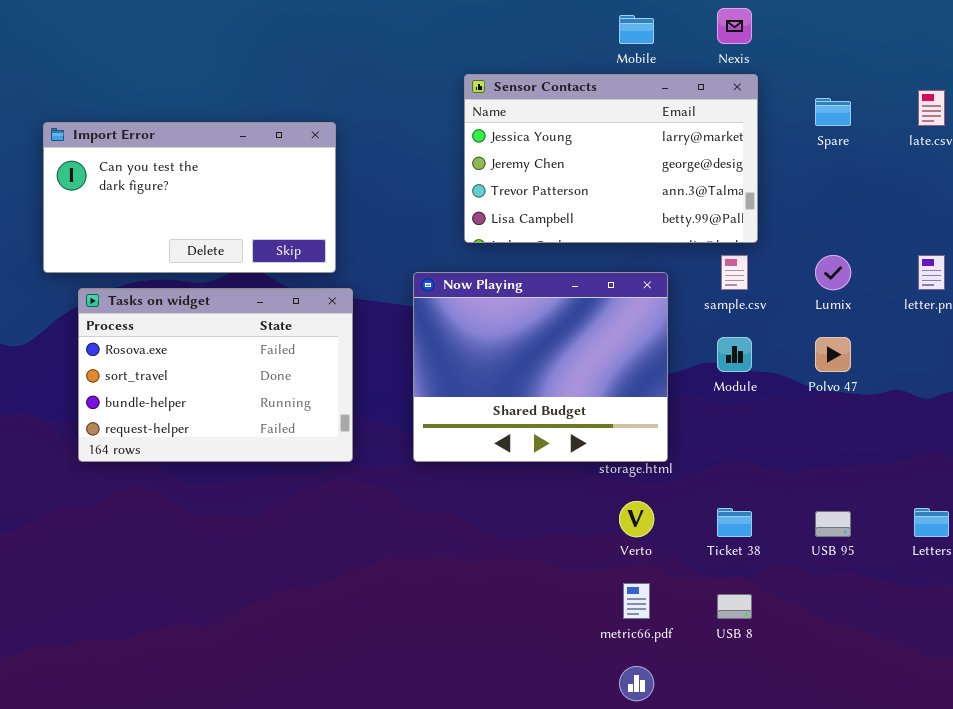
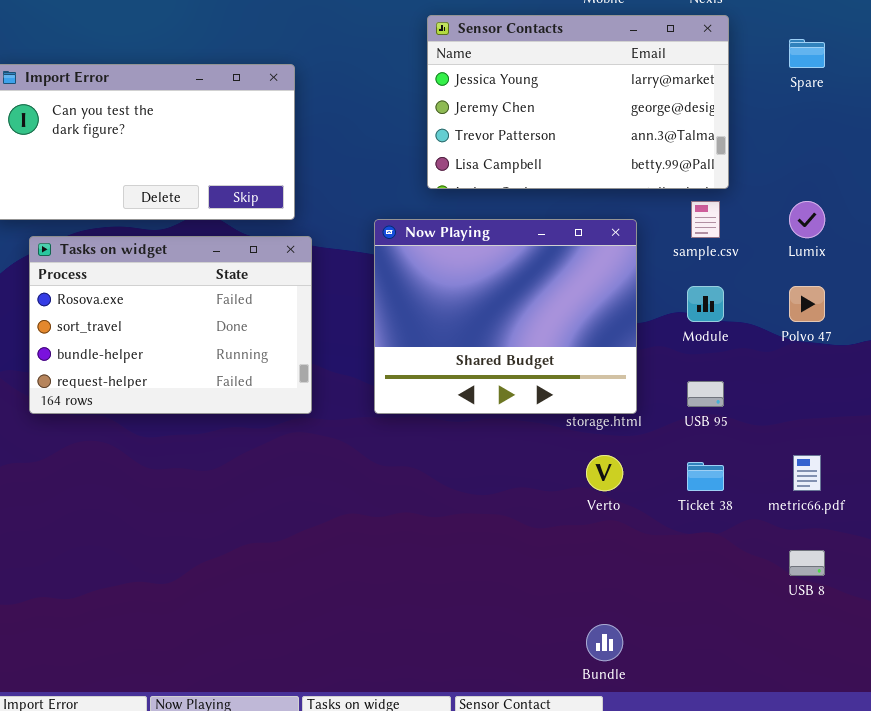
USB 95: [815,511,851,537] -> [687,381,724,407], moved
metric66.pdf: [623,583,650,619] -> [793,455,821,491], moved
USB 8: [717,594,752,619] -> [789,550,825,576], moved

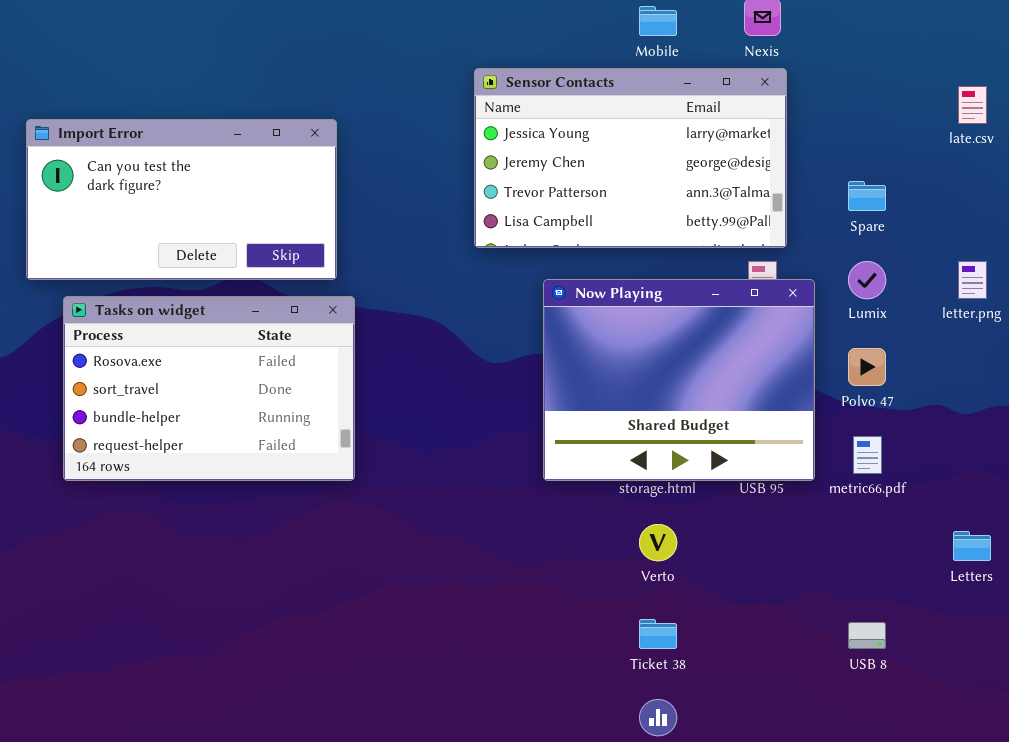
Spare: [789,39,825,68] -> [848,181,886,211], moved
Now Playing: [374,219,637,414] -> [543,279,815,481], moved
metric66.pdf: [793,455,821,491] -> [853,436,882,474], moved
Ticket 38: [687,462,724,491] -> [639,619,677,649], moved

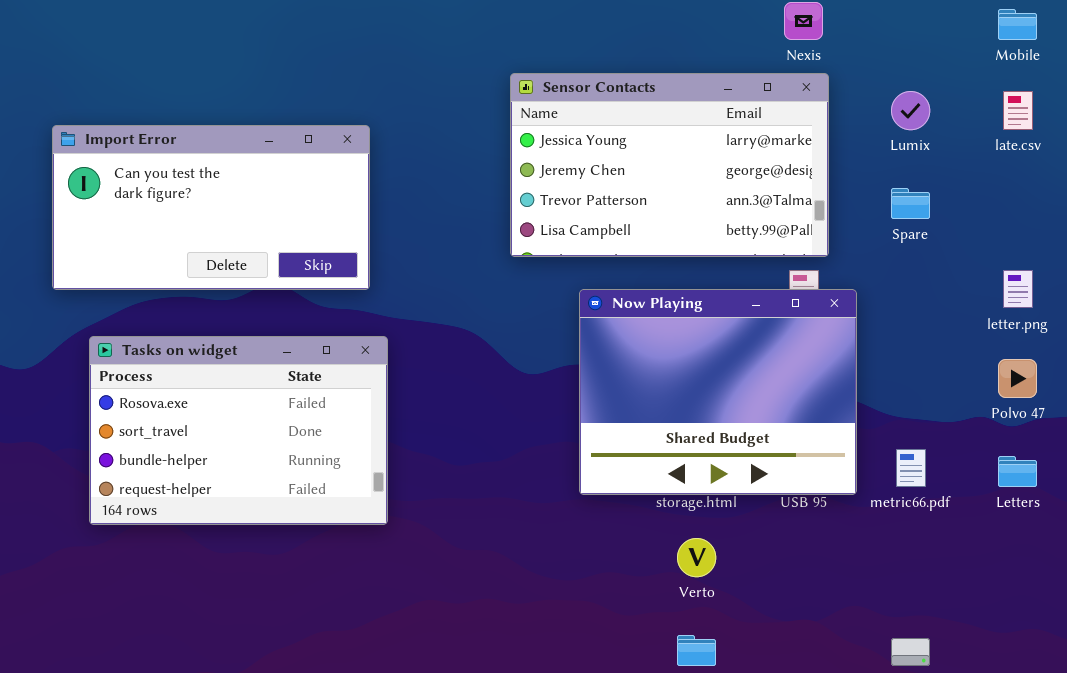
Mobile: [639,6,677,36] -> [998,9,1037,40], moved
Lumix: [848,261,886,299] -> [891,91,930,130], moved
Tasks on widget: [63,296,355,481] -> [89,336,388,525], moved
Polvo 47: [848,348,886,386] -> [998,359,1037,398], moved
Letters: [953,531,991,561] -> [998,456,1037,487], moved

